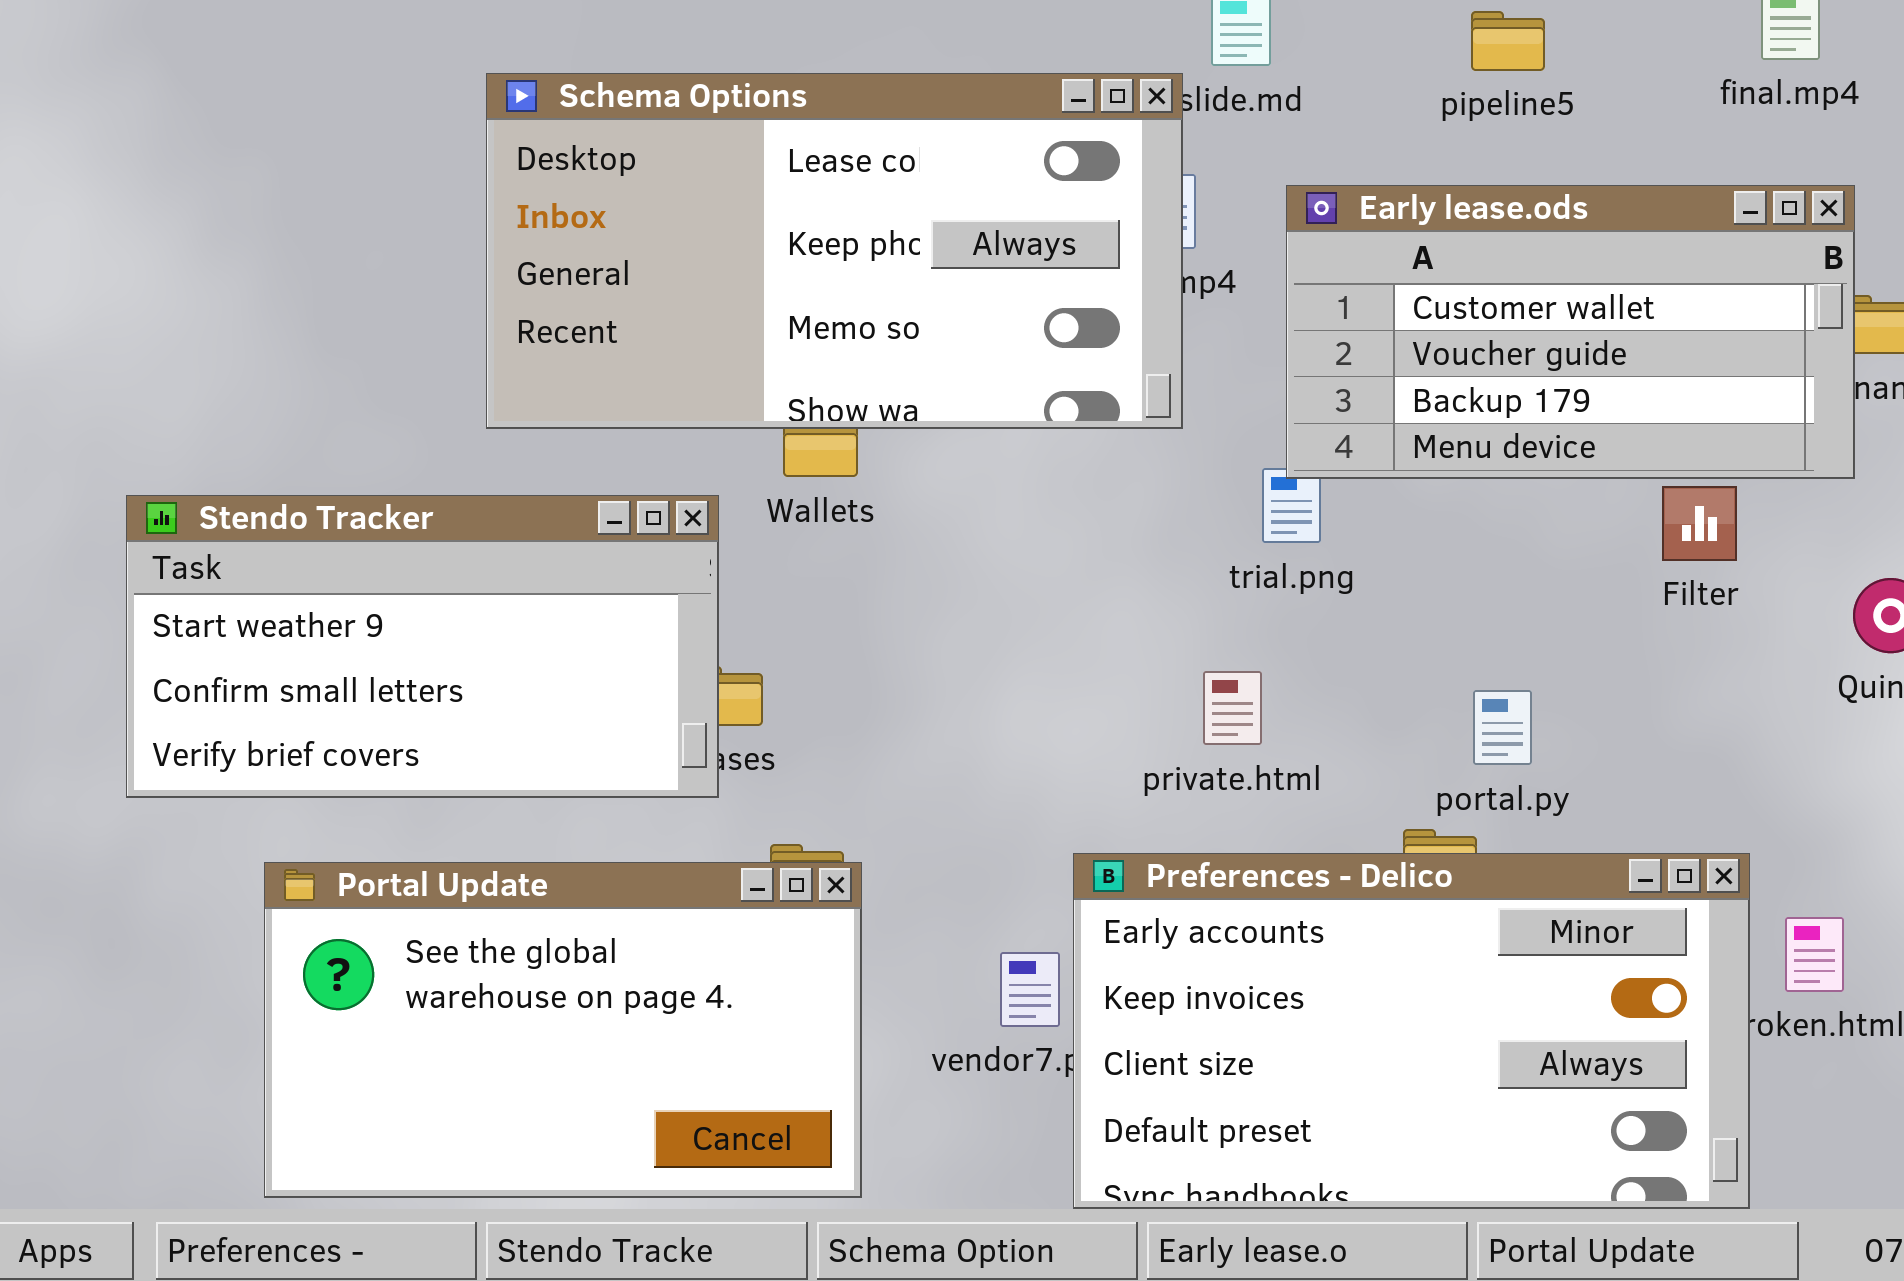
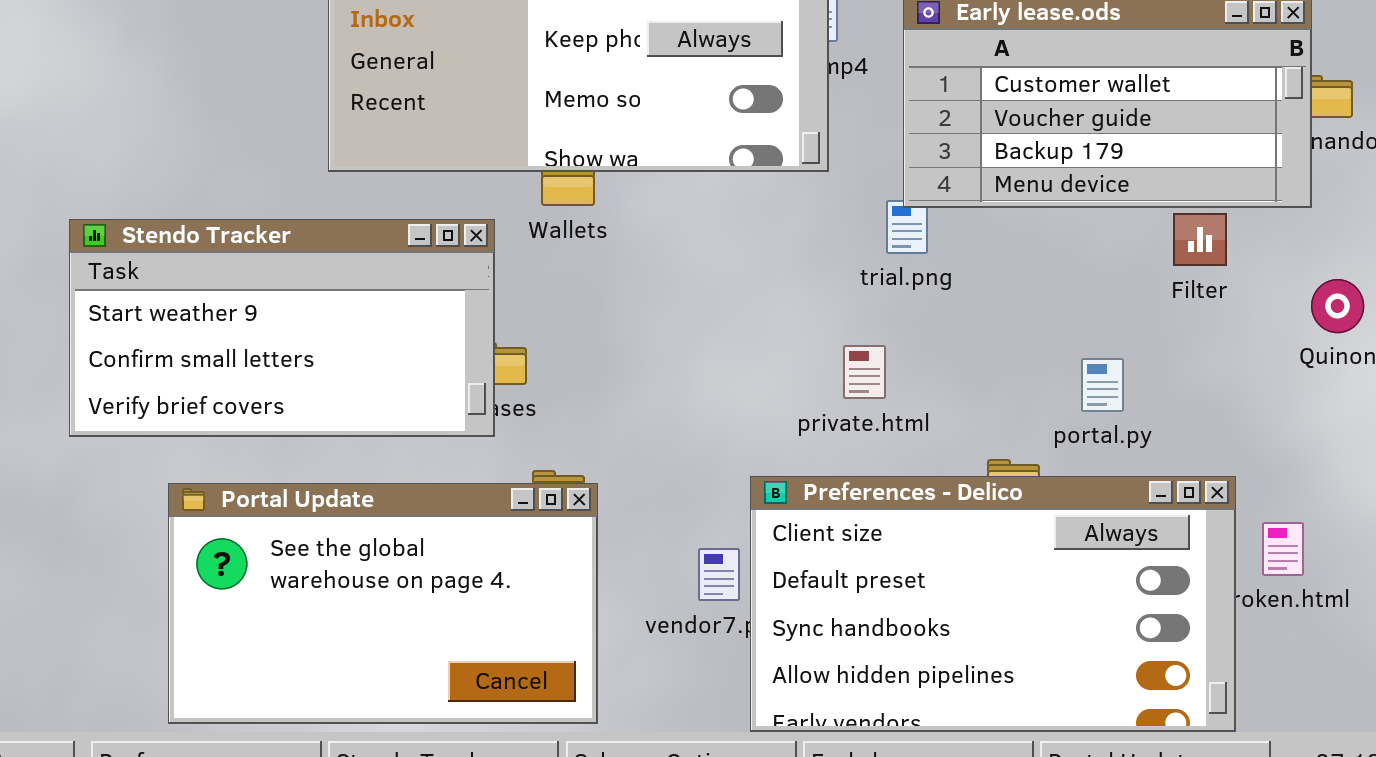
portal.py: [1473,690,1532,765] -> [1081,358,1124,412], moved
Preferences - Delico: [1073,853,1750,1209] -> [750,476,1236,732], scrolled down 2 rows

